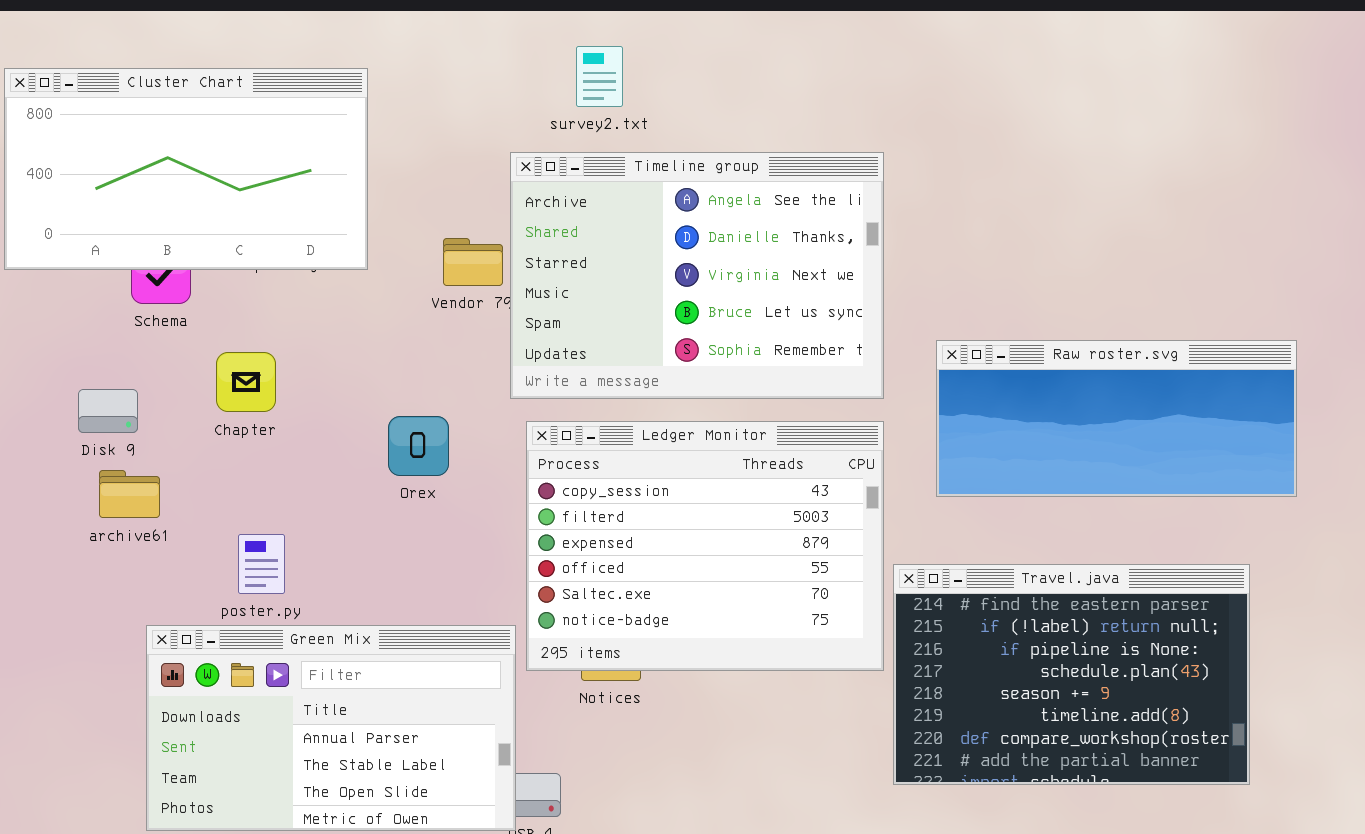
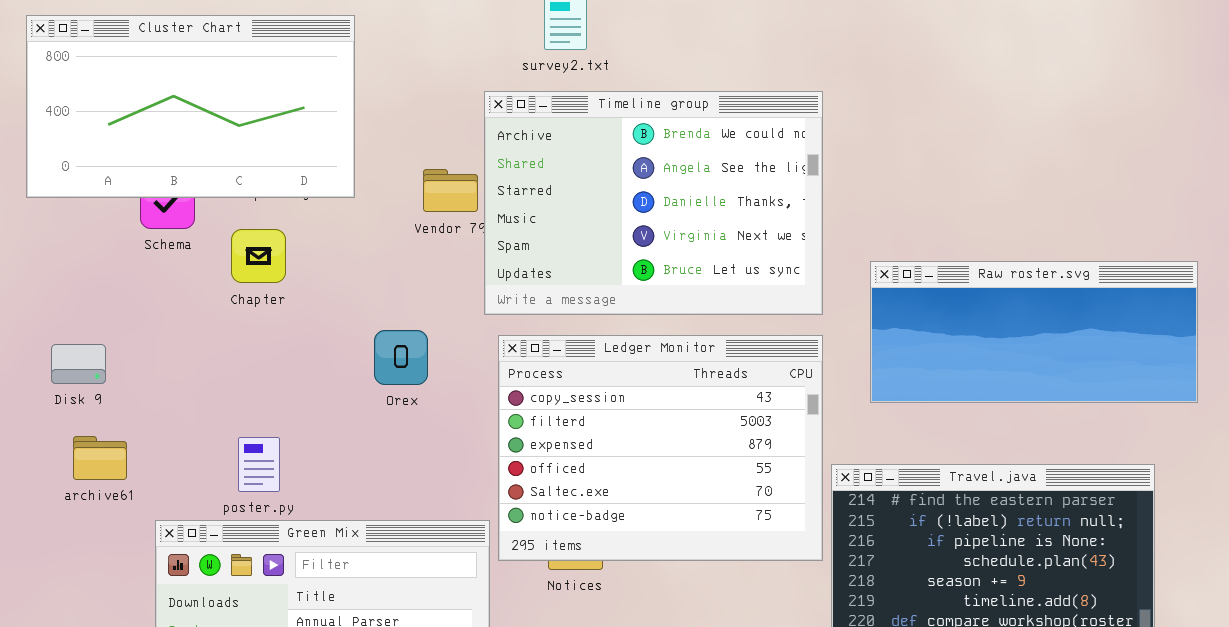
Timeline group: [510,152,884,399] -> [484,91,823,315], scrolled up 1 row
Chapter: [216,352,276,412] -> [231,229,286,283], moved
Disk 9: [78,389,138,433] -> [51,344,106,384], moved
archive61: [99,470,160,518] -> [73,436,127,480], moved

